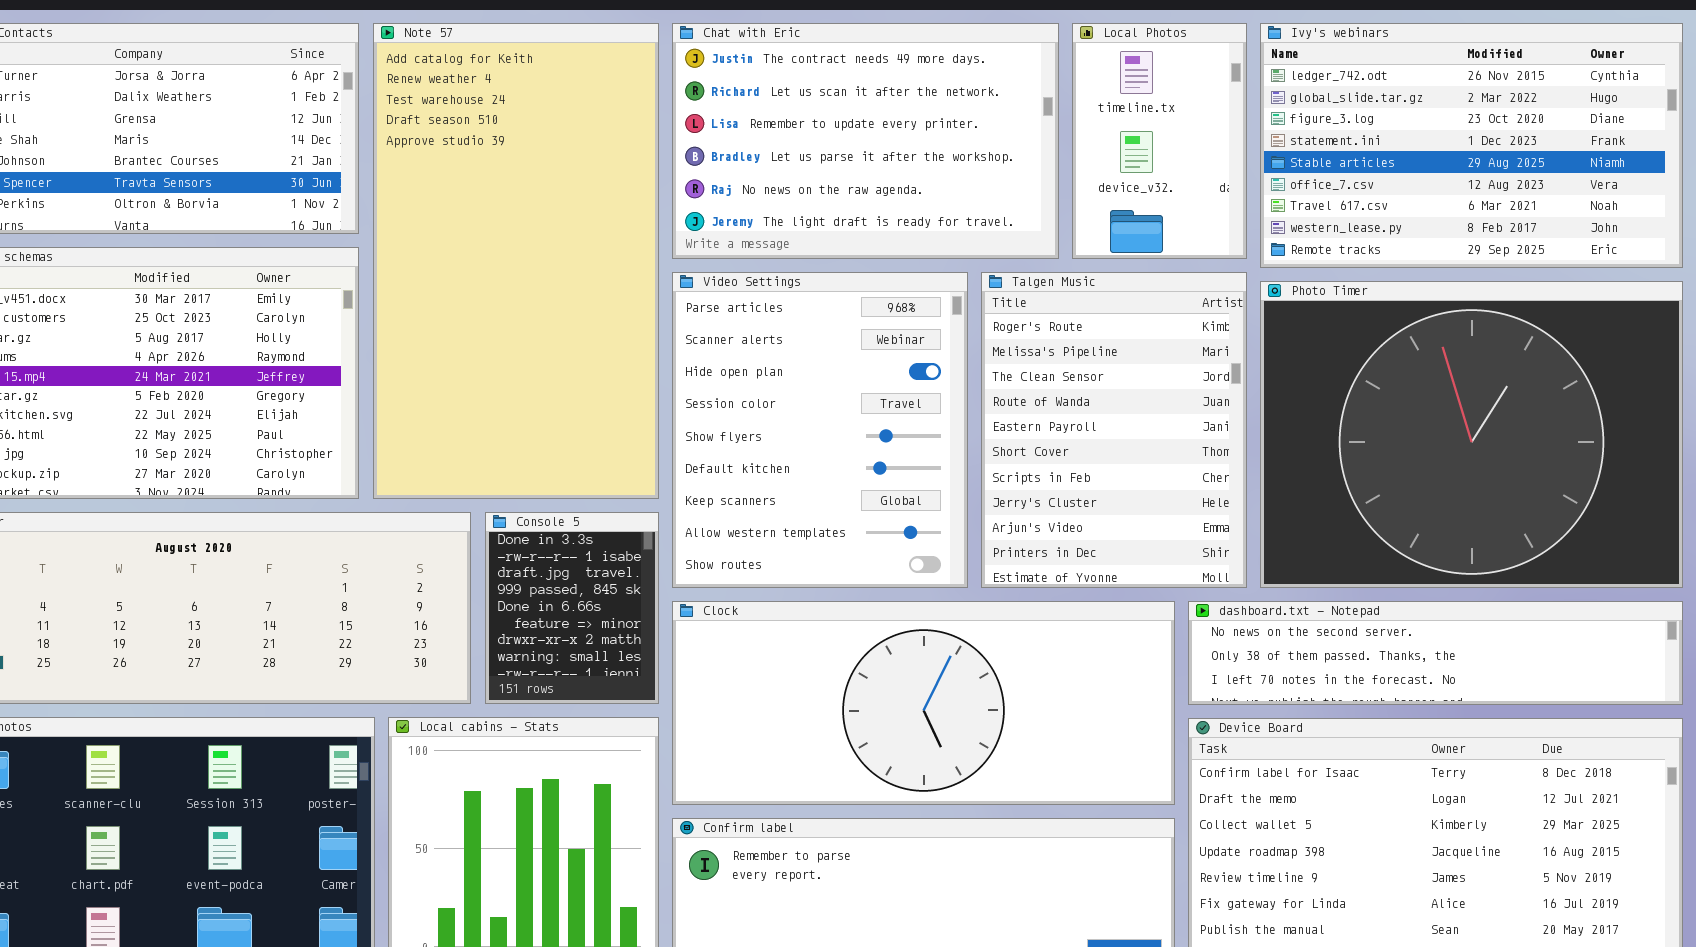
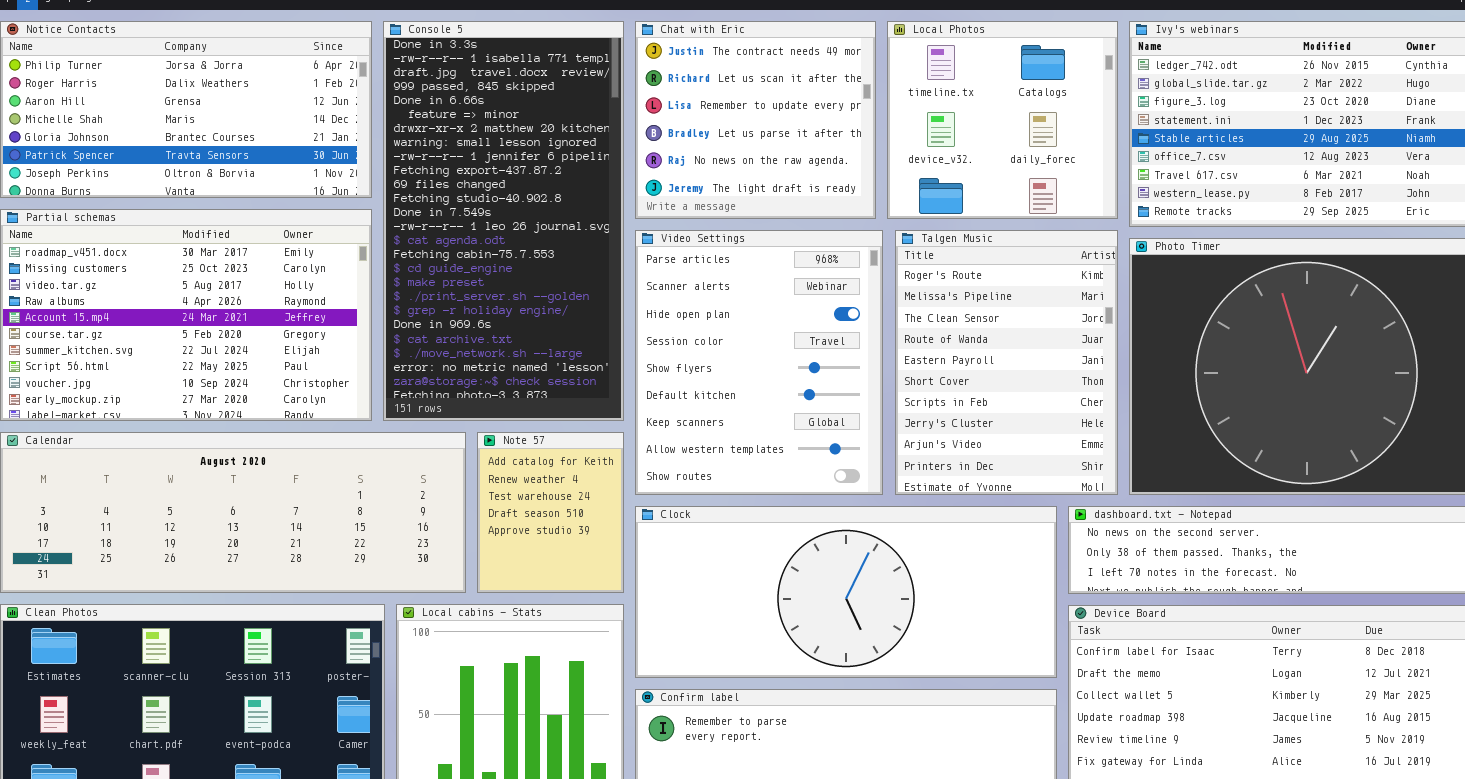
Note 57: [373,23,659,499] -> [477,432,624,593], moved, resized
Chat with Eric: [672,23,1059,259] -> [635,21,876,219], resized
Local Photos: [1072,23,1247,259] -> [887,21,1118,219], resized
Console 5: [485,512,659,704] -> [383,21,624,421], moved, resized

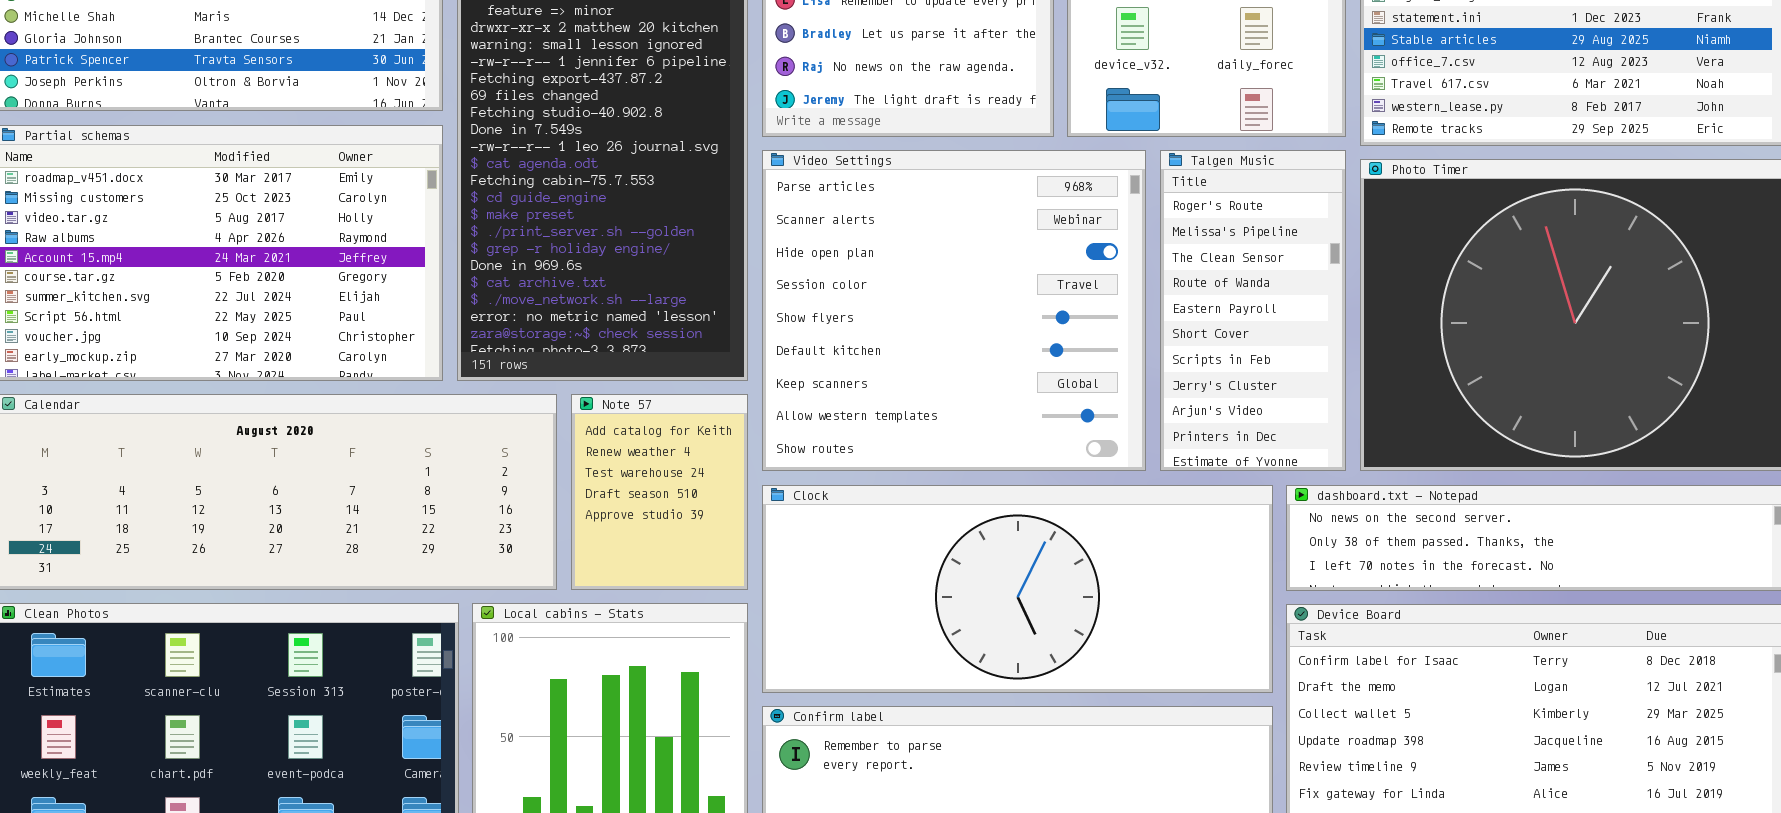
Video Settings: [635,230,883,495] -> [762,150,1146,471], resized
Talgen Music: [895,230,1118,495] -> [1160,150,1346,471], resized

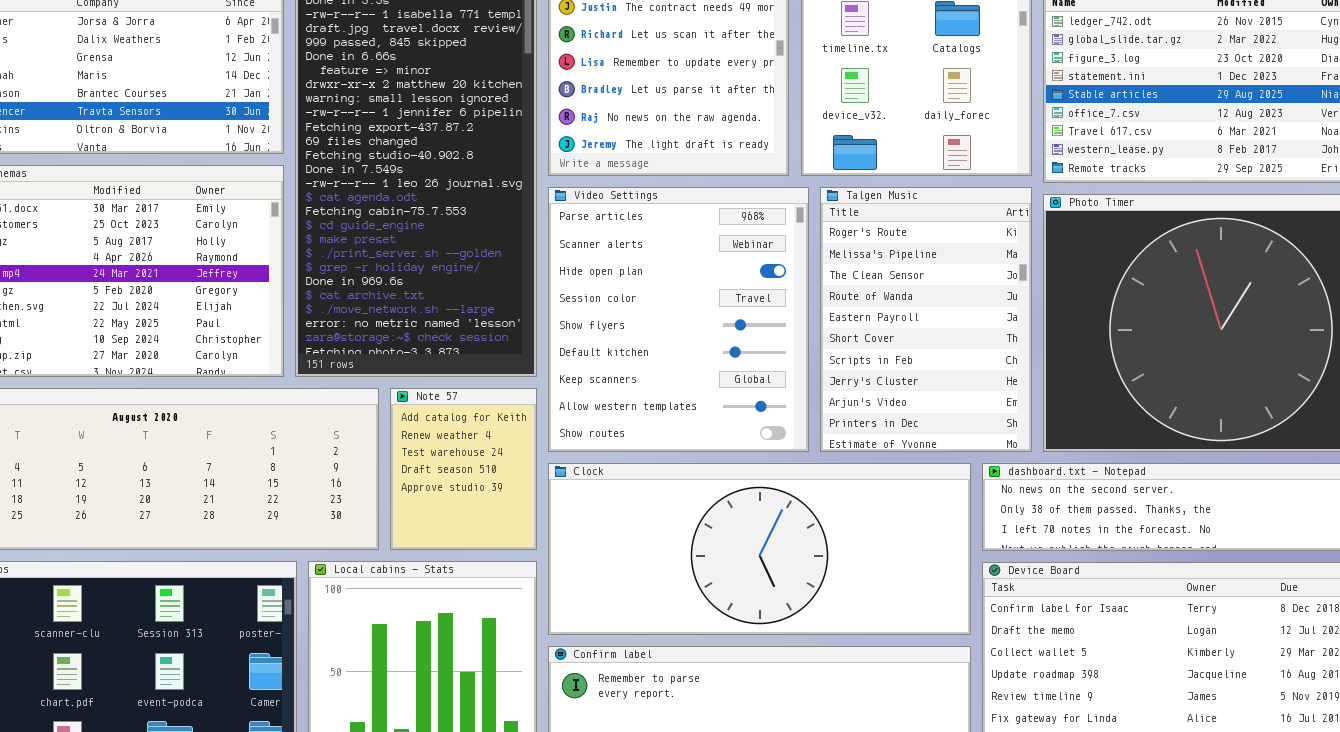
Video Settings: [762,150,1146,471] -> [548,187,809,452], resized
Talgen Music: [1160,150,1346,471] -> [820,187,1032,452], resized

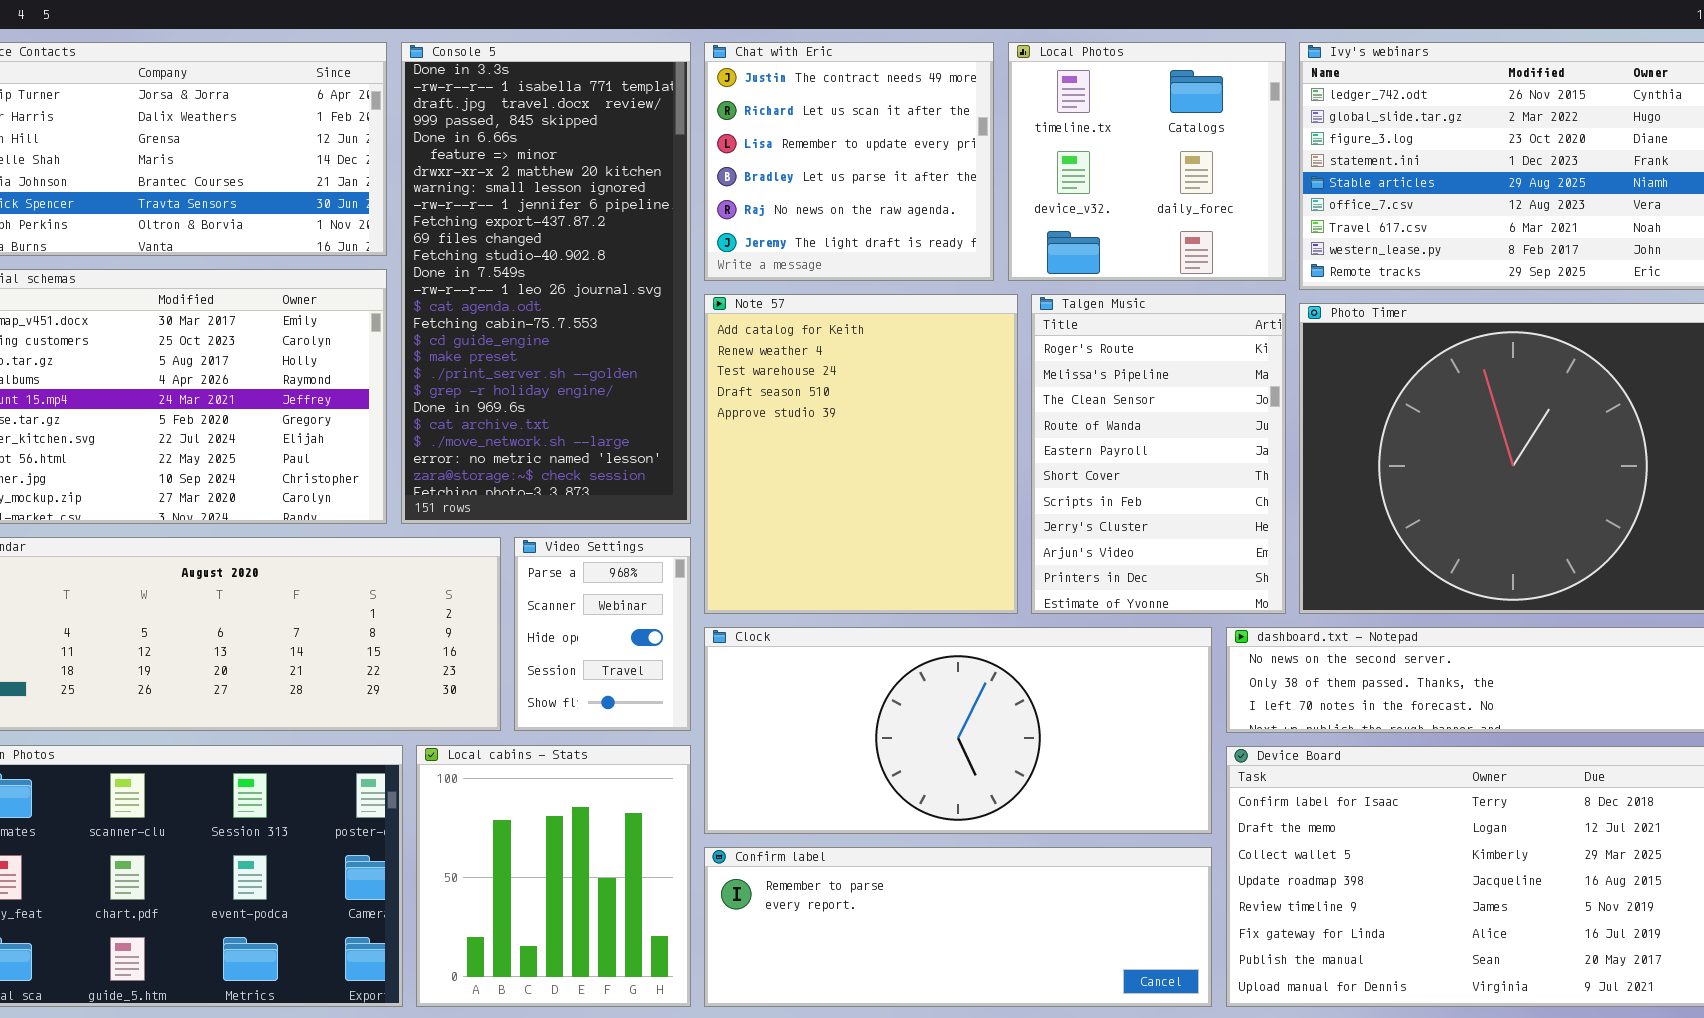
Video Settings: [548,187,809,452] -> [514,537,691,731], moved, resized
Note 57: [390,388,537,550] -> [704,294,1018,614], moved, resized

